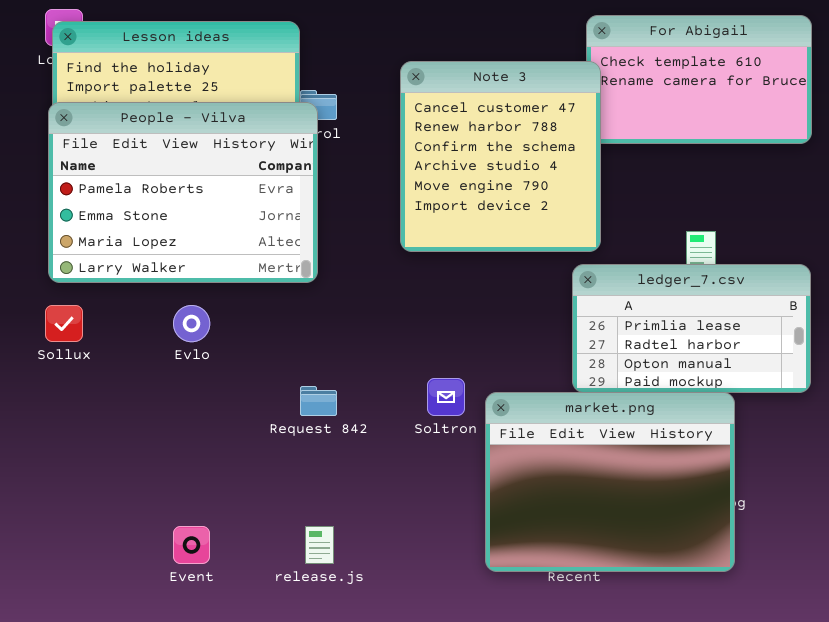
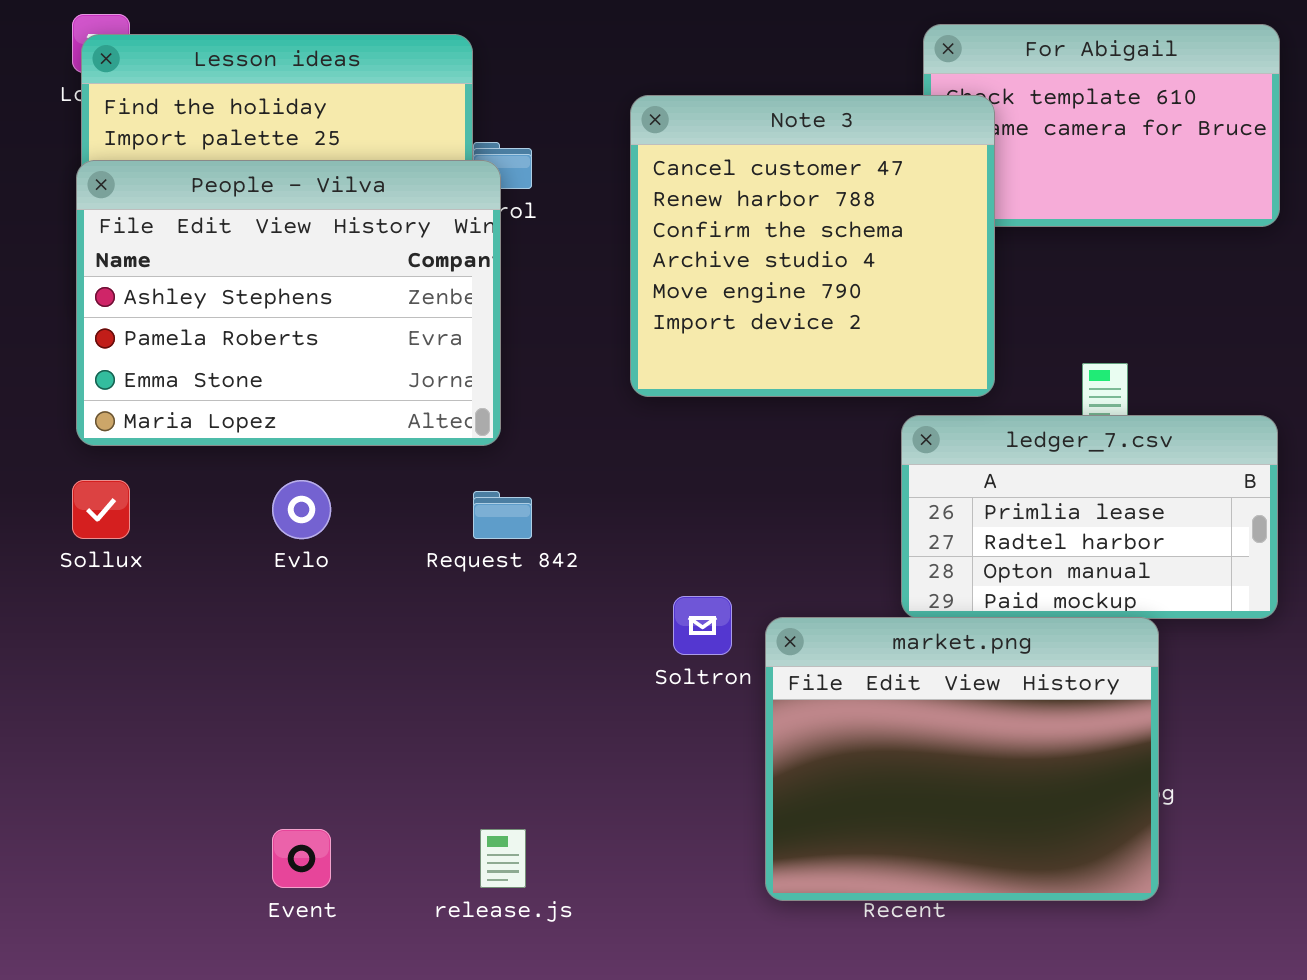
Note 3: [400,61,601,252] -> [630,95,995,397], resized
People - Vilva: [48,102,318,283] -> [76,160,501,446], scrolled up 1 row
Request 842: [300,386,337,416] -> [473,491,532,539], moved

